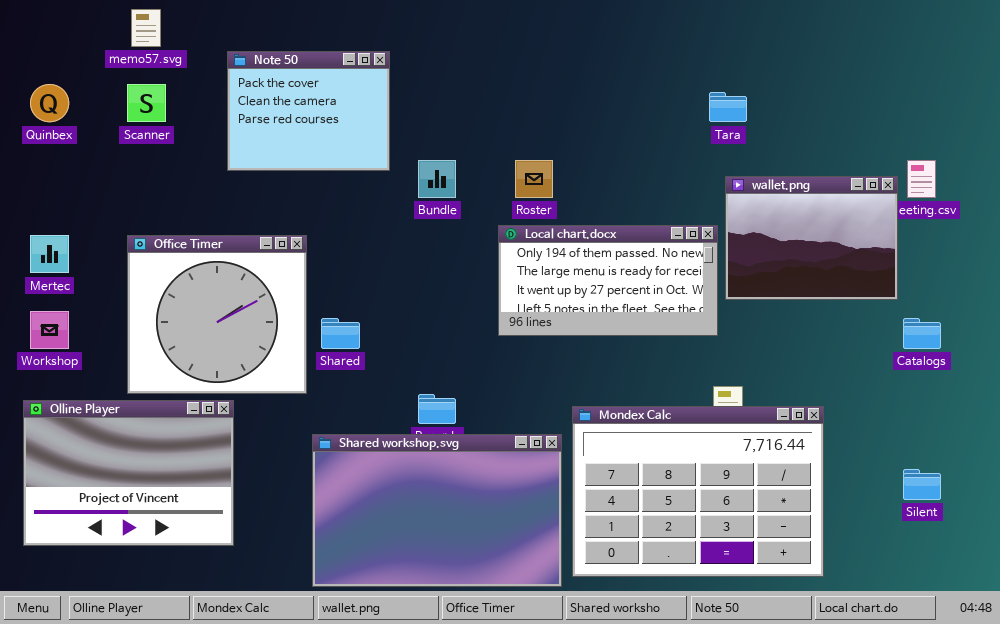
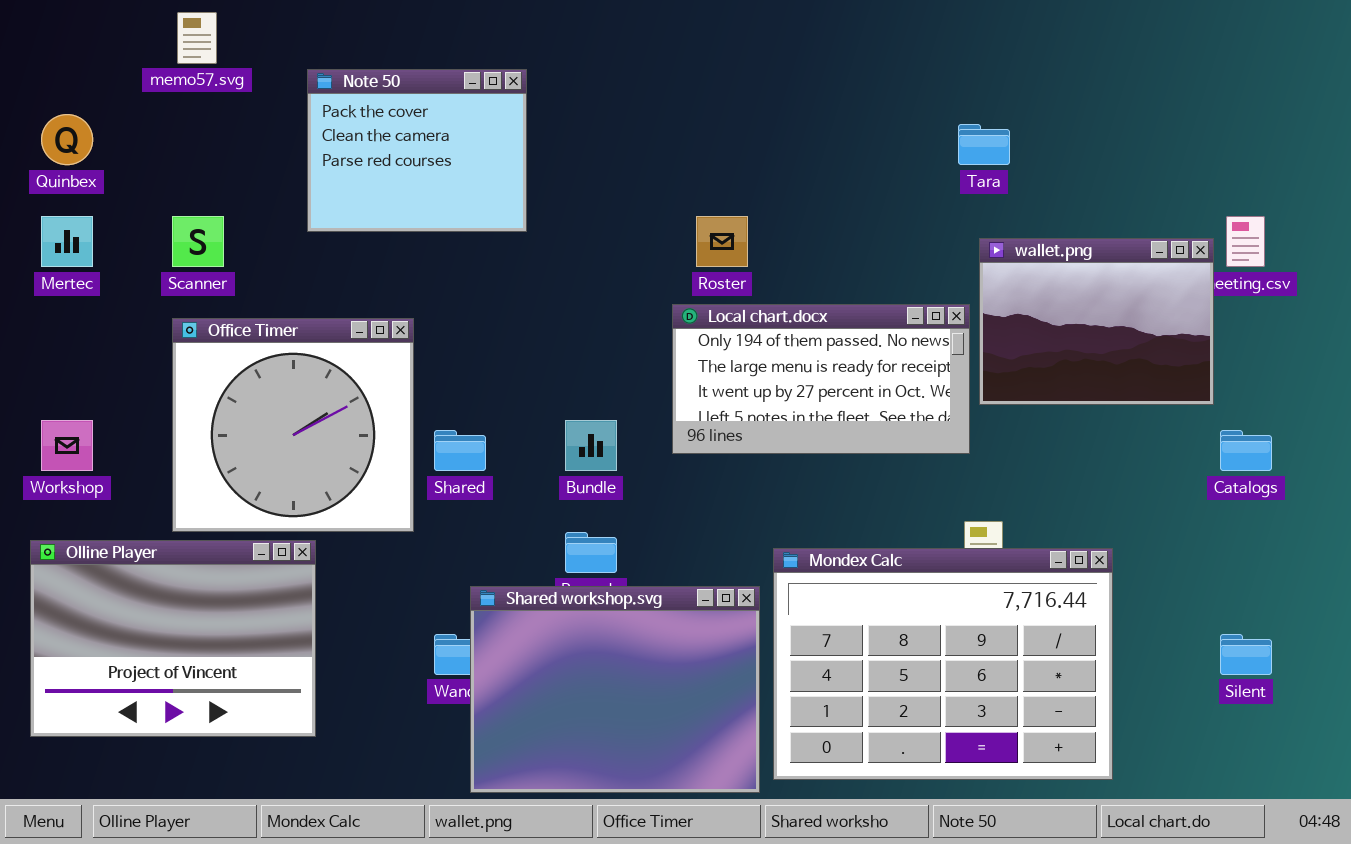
Scanner: [127,84,166,122] -> [172,216,224,267], moved
Bundle: [418,160,456,198] -> [565,420,617,471], moved
Mertec: [30,235,69,273] -> [41,216,93,267], moved
Shared workshop.svg: [312,434,562,587] -> [470,586,760,793], resized

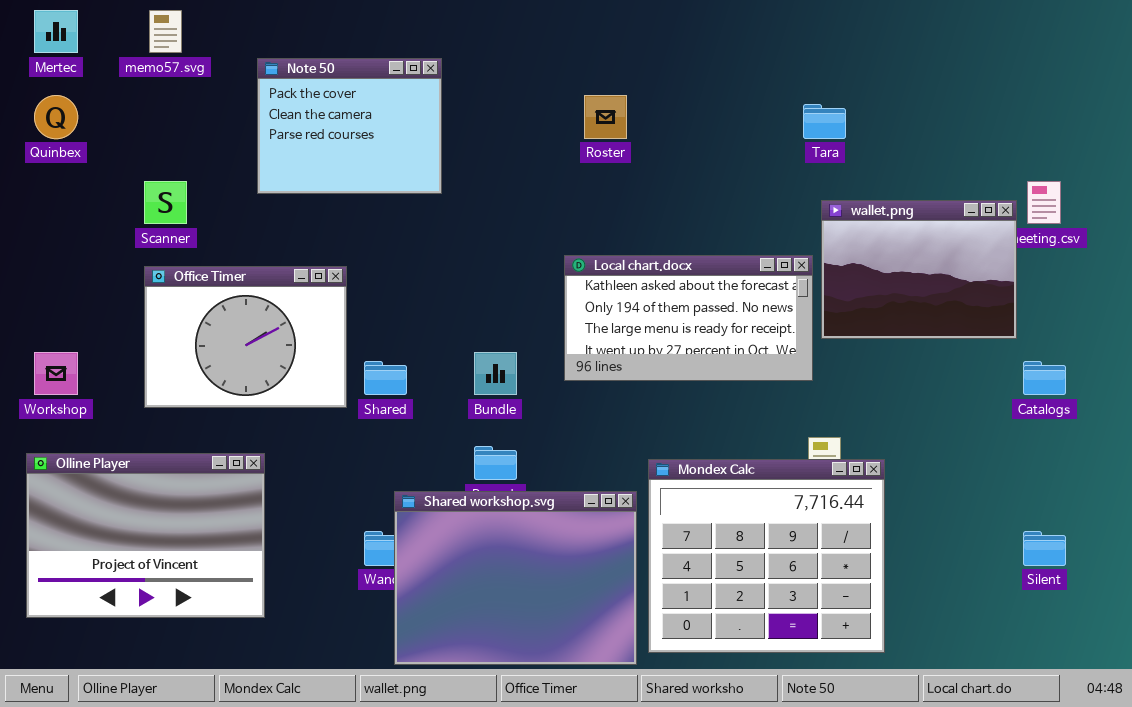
Mertec: [41,216,93,267] -> [34,10,78,53], moved
Roster: [696,216,748,267] -> [584,95,627,139], moved
Local chart.docx: [672,304,970,454] -> [564,255,813,381], scrolled up 1 row
Office Timer: [172,318,414,532] -> [144,266,347,408], resized
Mondex Calc: [773,548,1113,780] -> [648,459,885,653], resized

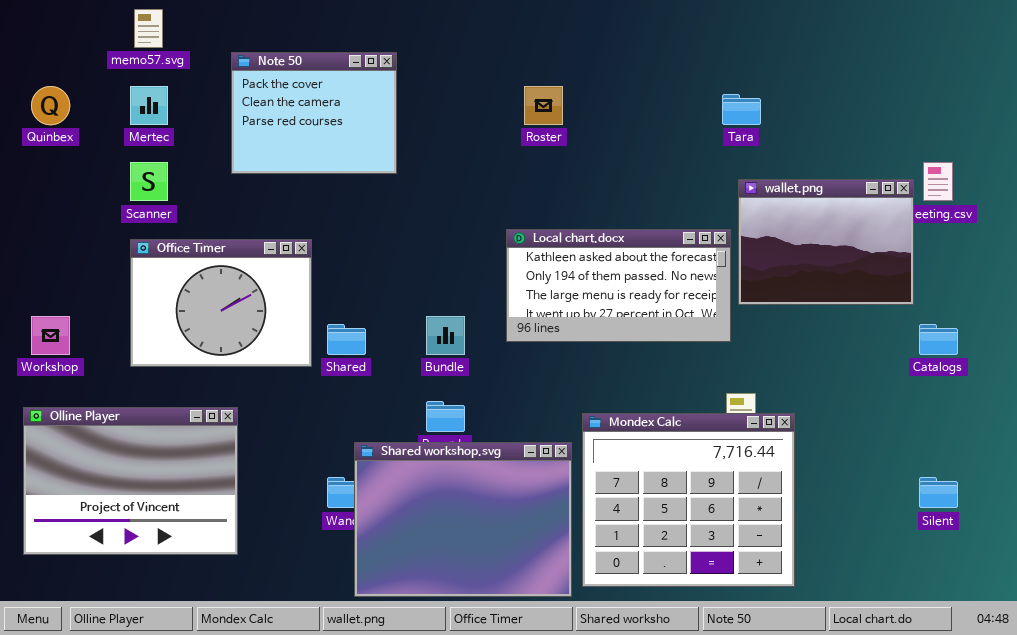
Mertec: [34,10,78,53] -> [130,86,168,125], moved

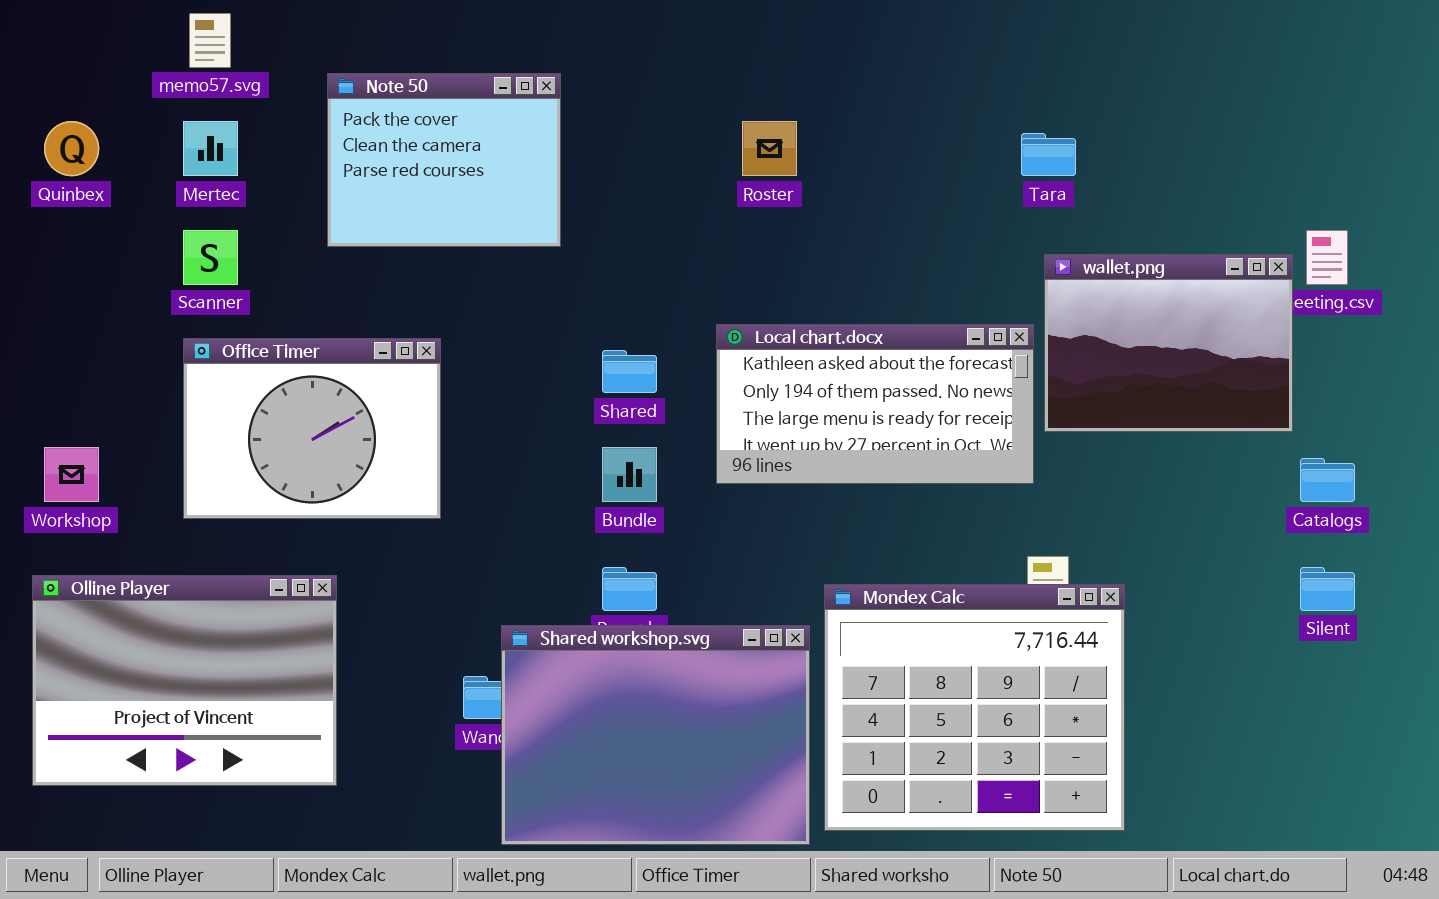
Shared: [327,324,366,355] -> [602,350,657,393], moved
Silent: [919,477,958,508] -> [1300,567,1355,611], moved

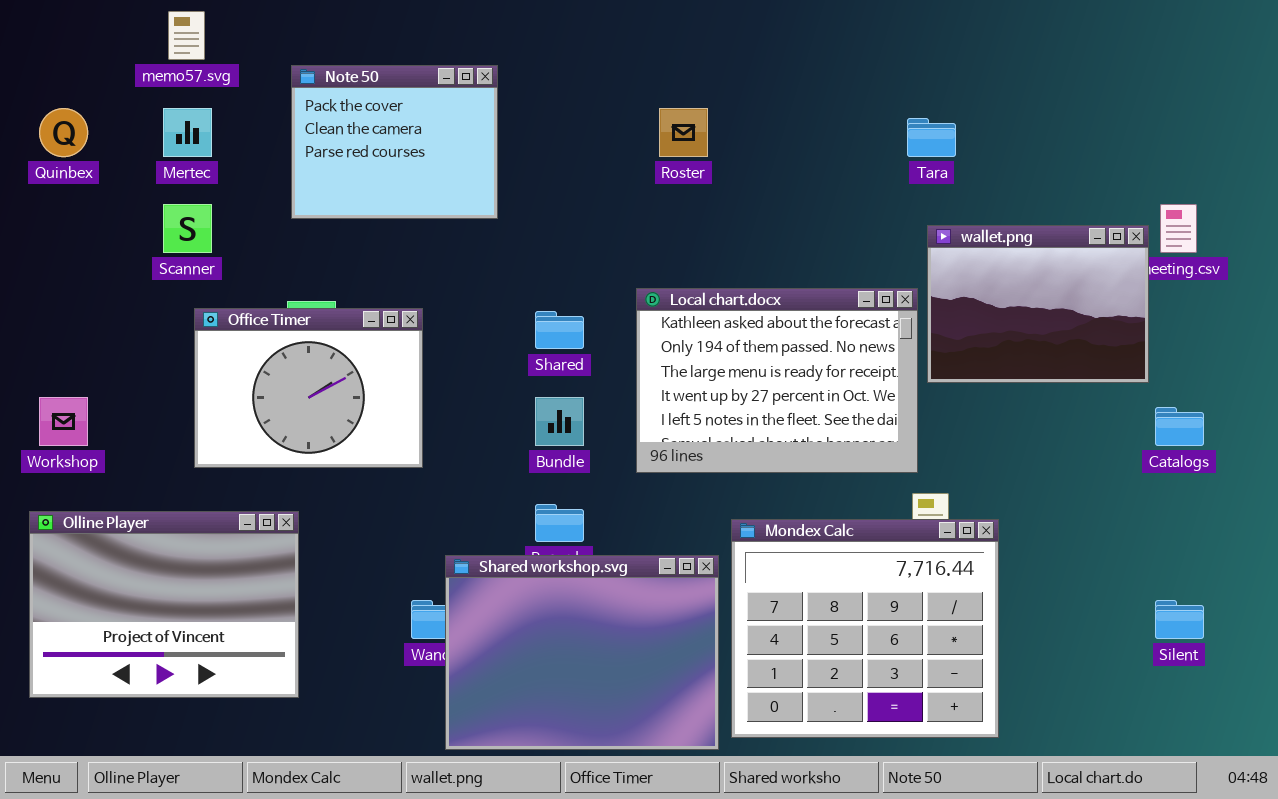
Local chart.docx: [716,324,1034,484] -> [636,288,918,473], resized
Office Timer: [183,338,441,519] -> [194,308,423,468], moved
Silent: [1300,567,1355,611] -> [1155,600,1204,639], moved

